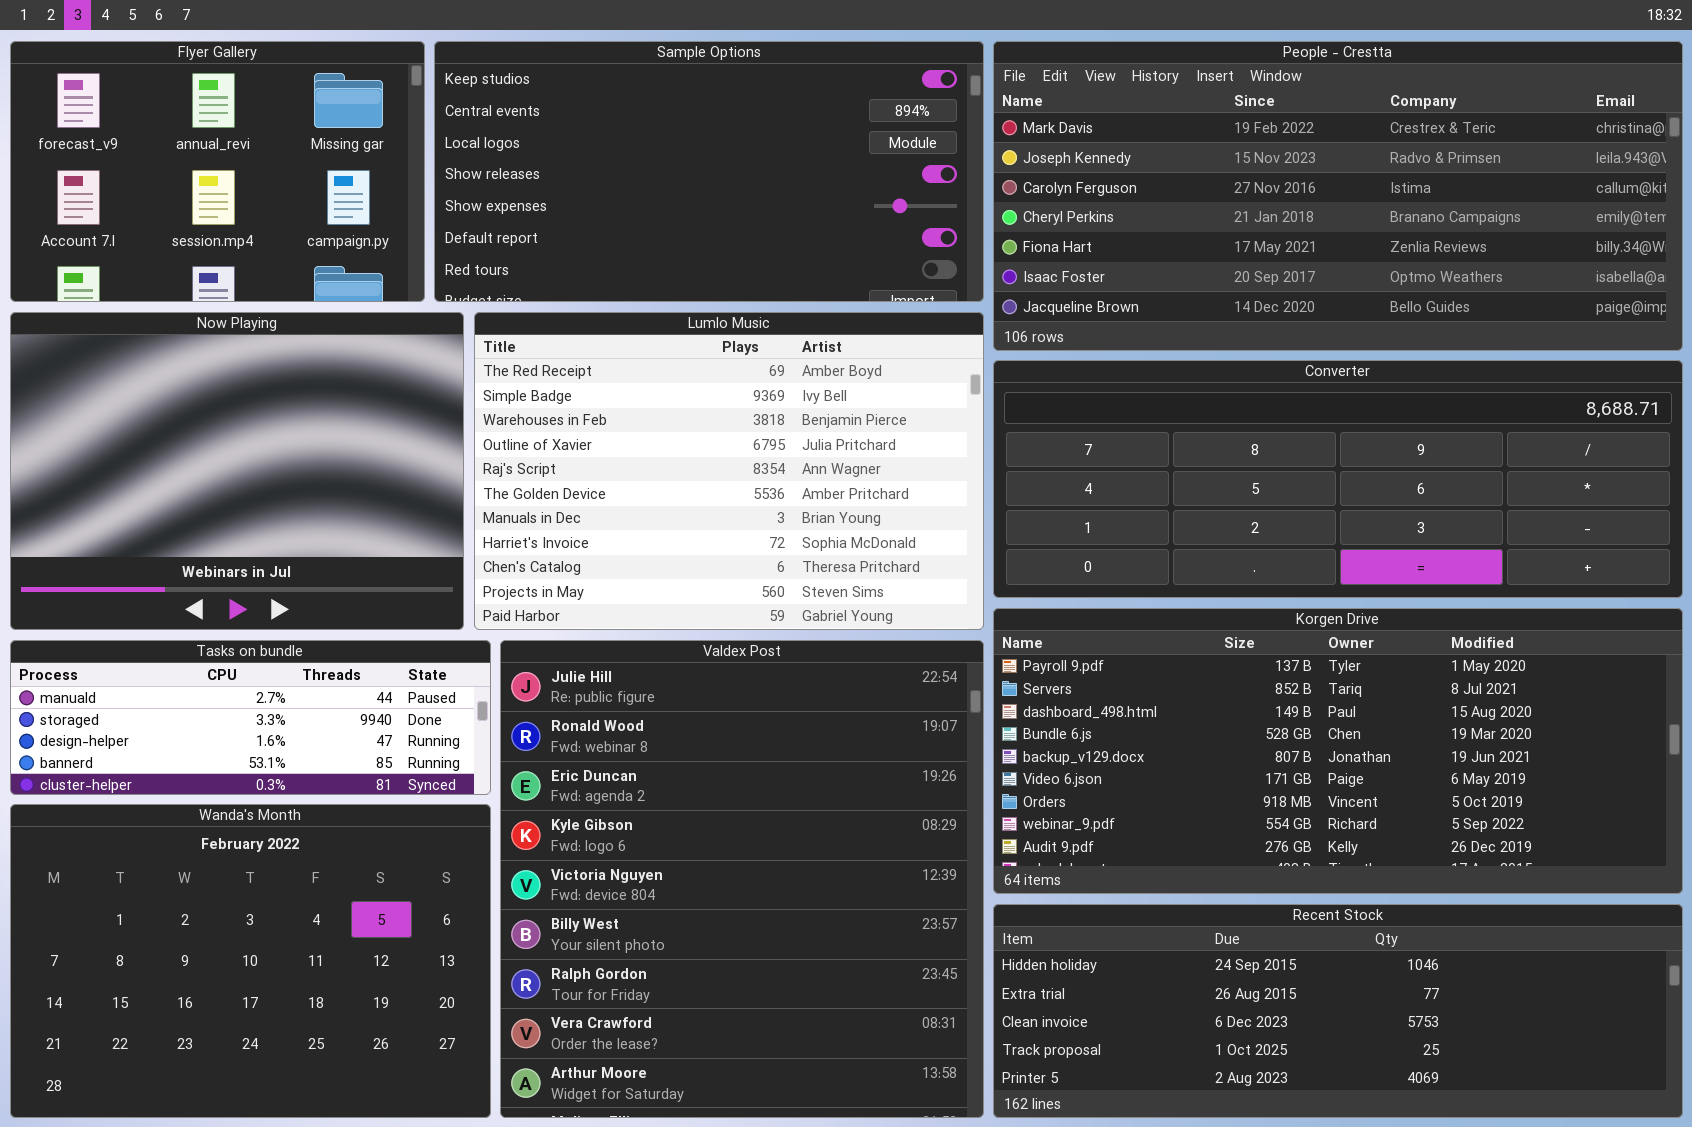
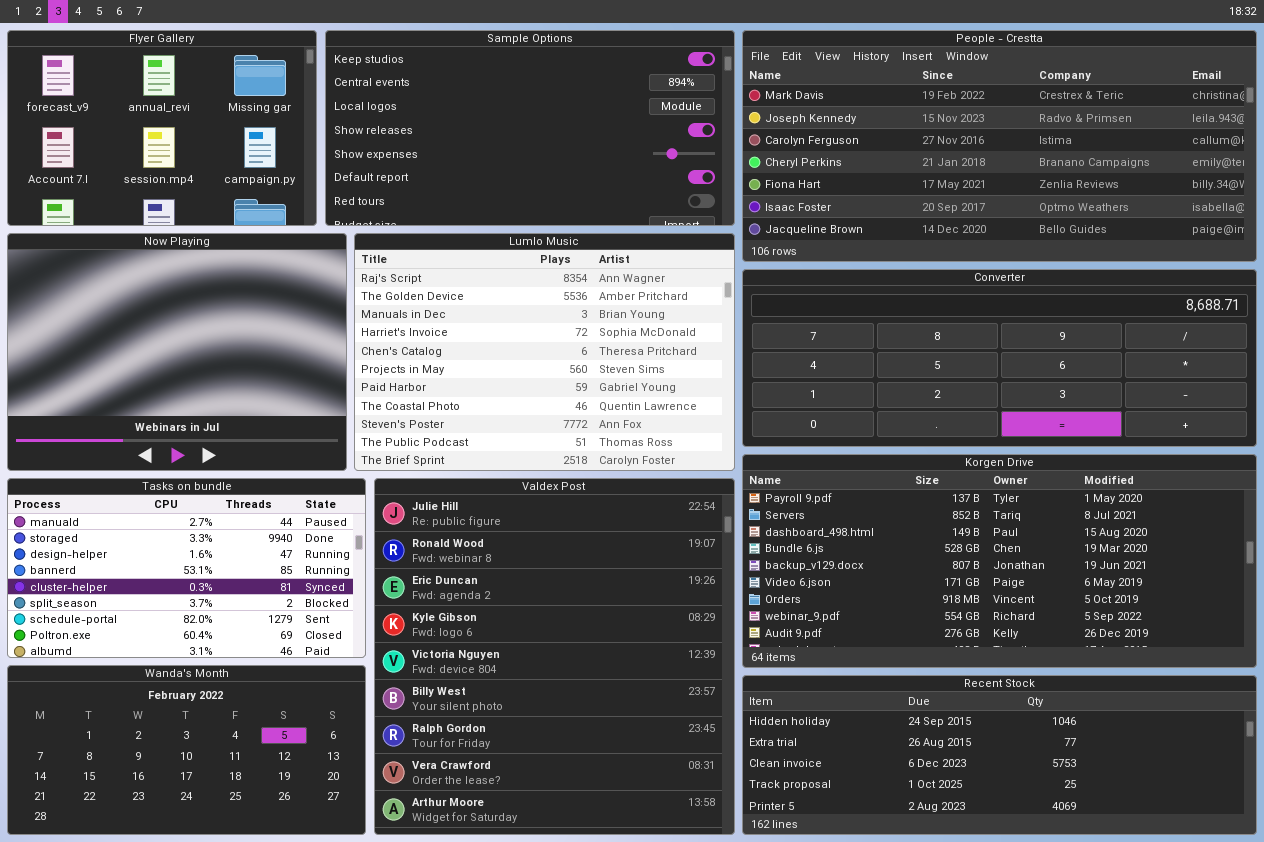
Lumlo Music: [474,312,984,630] -> [354,233,735,471], scrolled down 4 rows
Tasks on bundle: [10,640,491,795] -> [7,478,366,658], resized
Wanda's Month: [10,804,491,1118] -> [7,665,366,835], resized

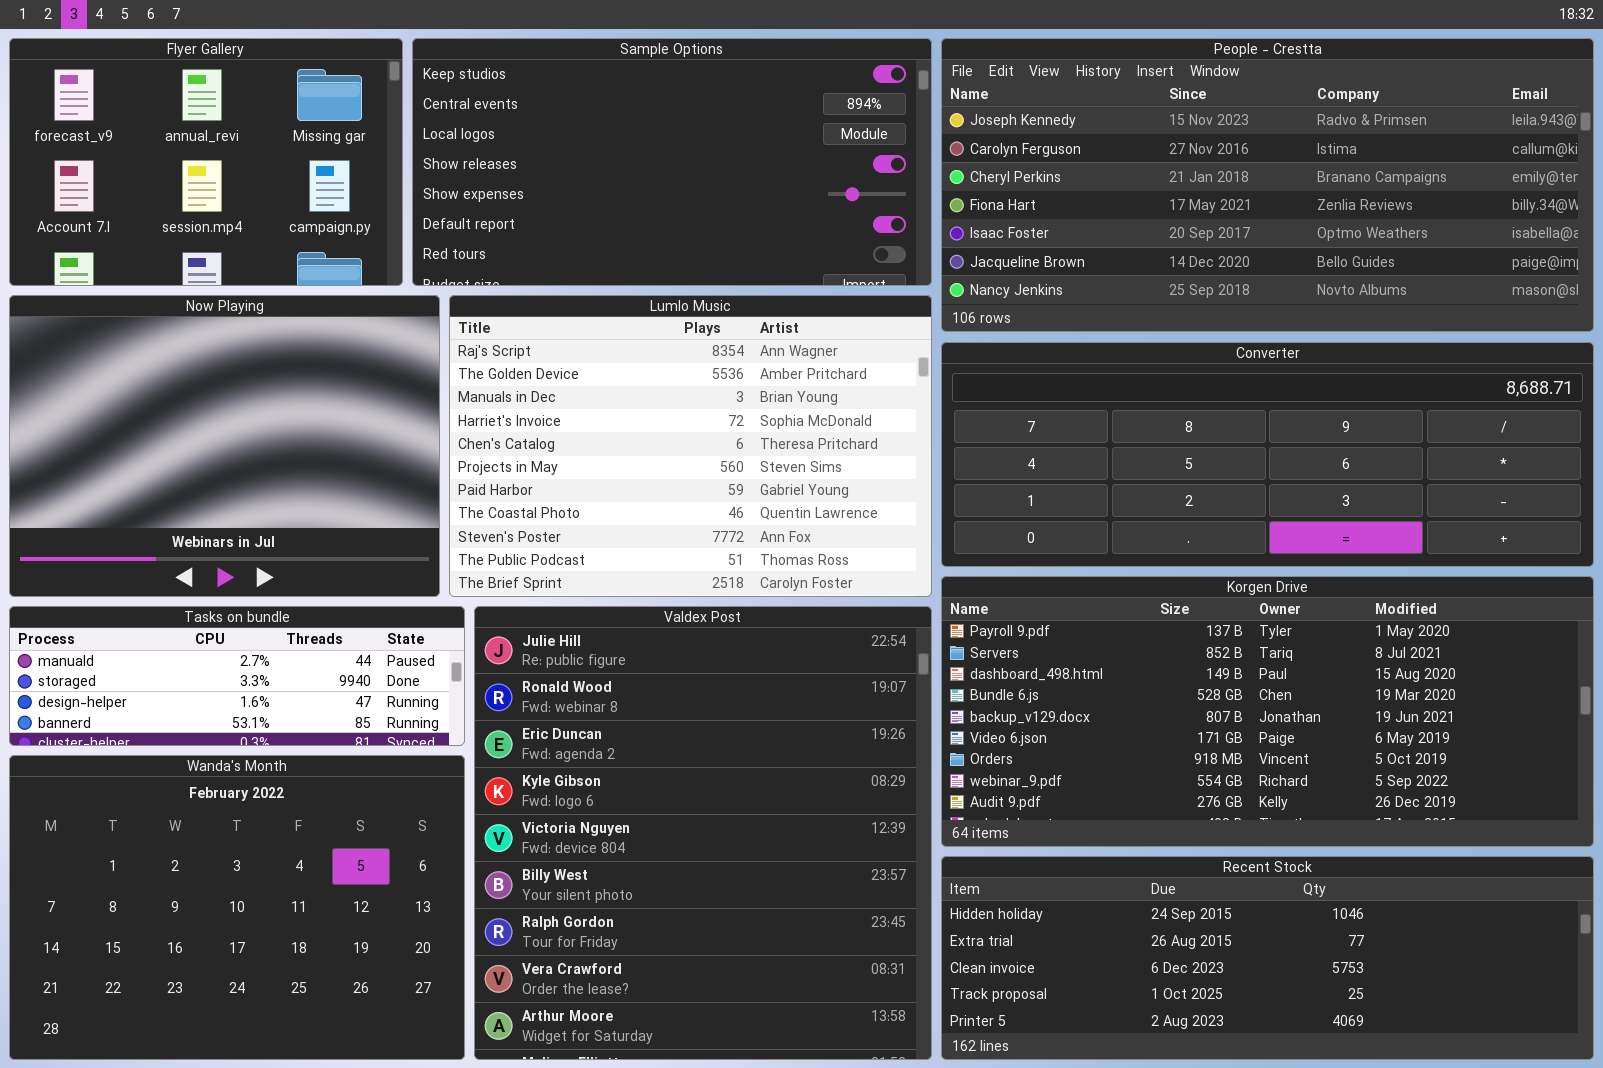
People - Crestta: [742,30,1257,262] -> [941,38,1594,332], scrolled down 1 row
Tasks on bundle: [7,478,366,658] -> [9,606,465,746], resized
Wanda's Month: [7,665,366,835] -> [9,755,465,1060], resized

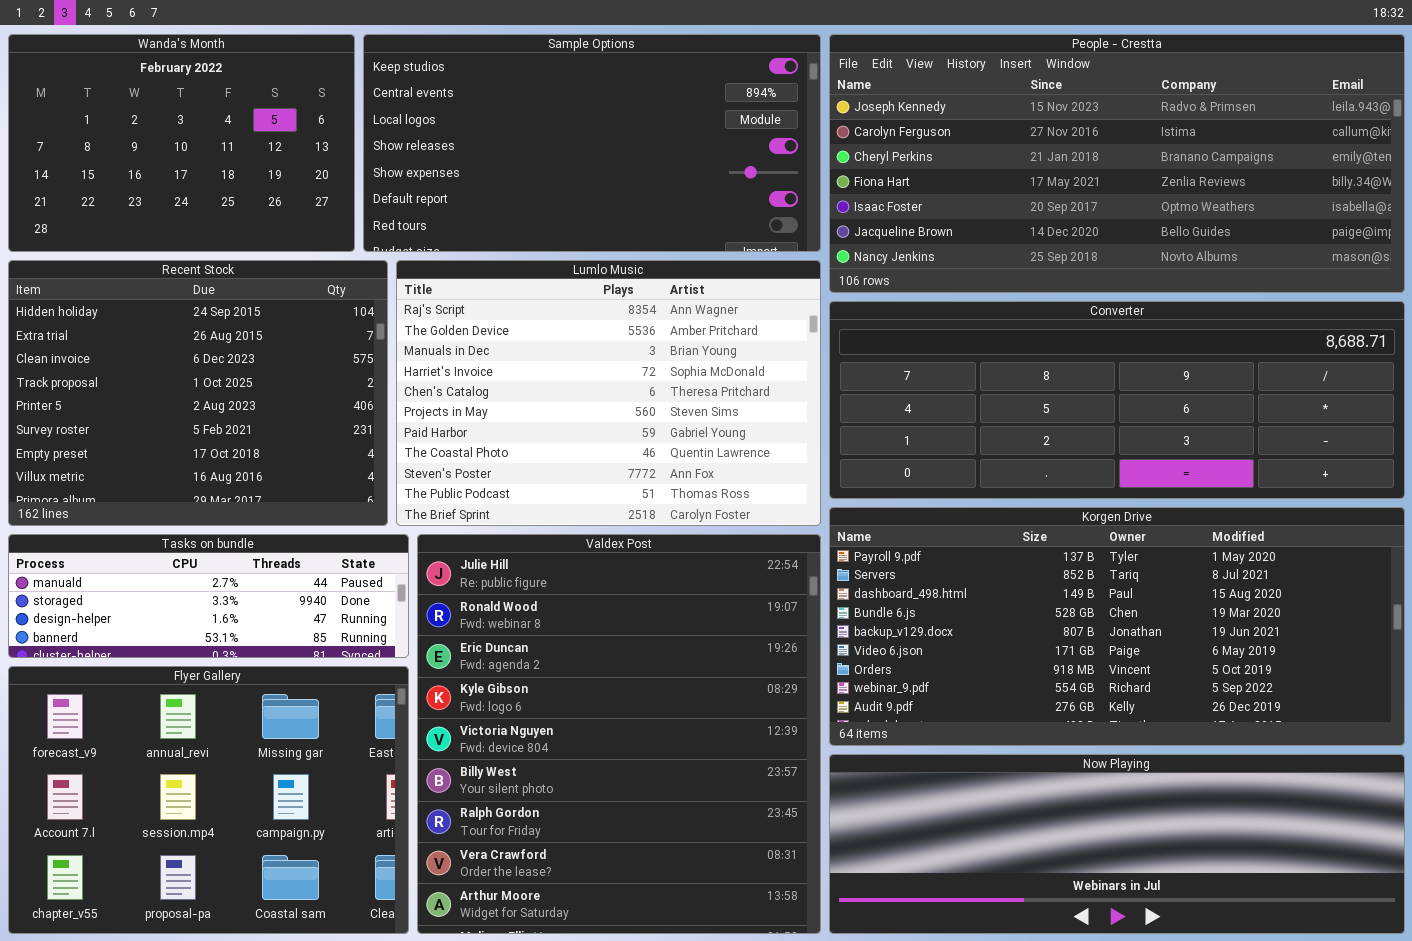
Flyer Gallery: [9,38,403,286] -> [8,666,409,934], moved, resized
Now Playing: [9,295,440,597] -> [829,754,1405,934], moved, resized
Wanda's Month: [9,755,465,1060] -> [8,34,355,252], moved, resized
Recent Stock: [941,856,1594,1060] -> [8,260,388,526], moved, resized

